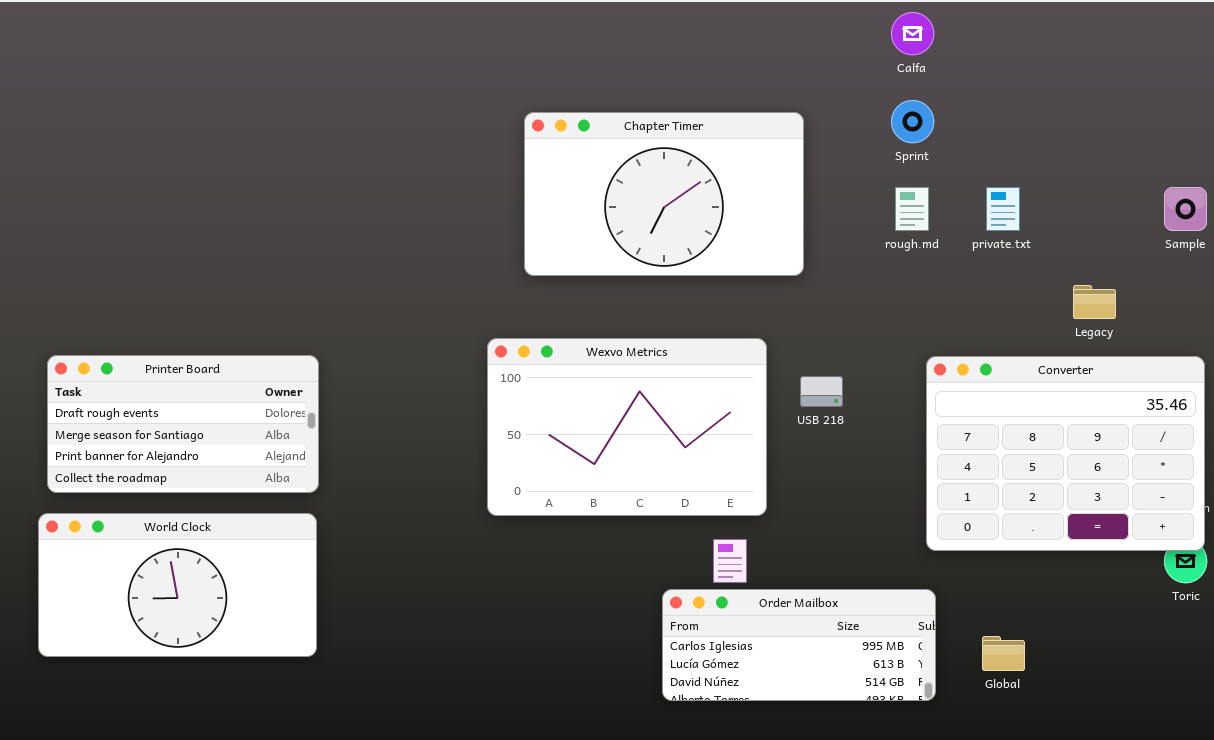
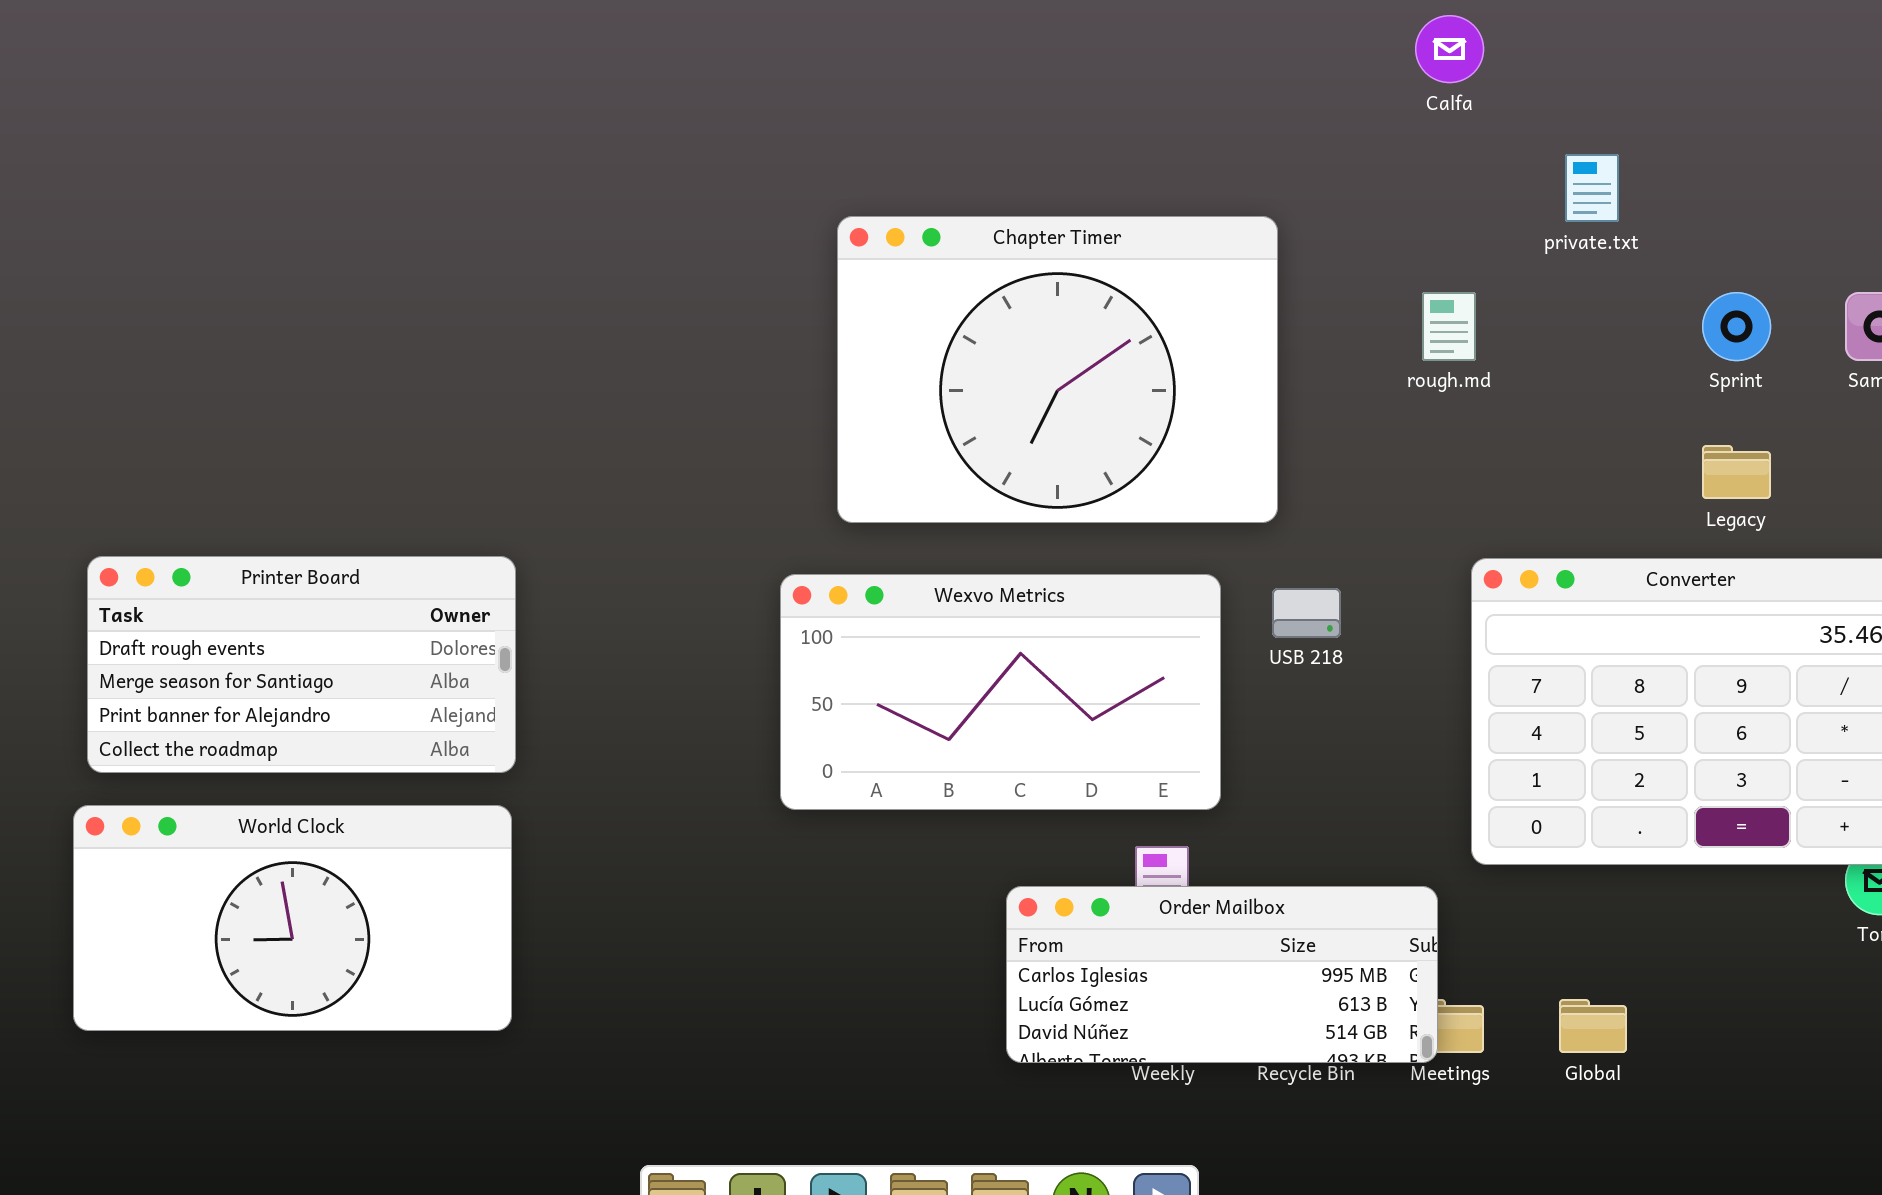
Sprint: [891,100,934,143] -> [1702,292,1771,361], moved
Chapter Timer: [524,112,804,276] -> [837,216,1278,523], moved, resized
private.txt: [986,187,1020,231] -> [1565,154,1619,222], moved
Wexvo Metrics: [487,338,767,516] -> [780,574,1221,810], resized
Order Mailbox: [662,589,936,701] -> [1006,886,1438,1063], moved

